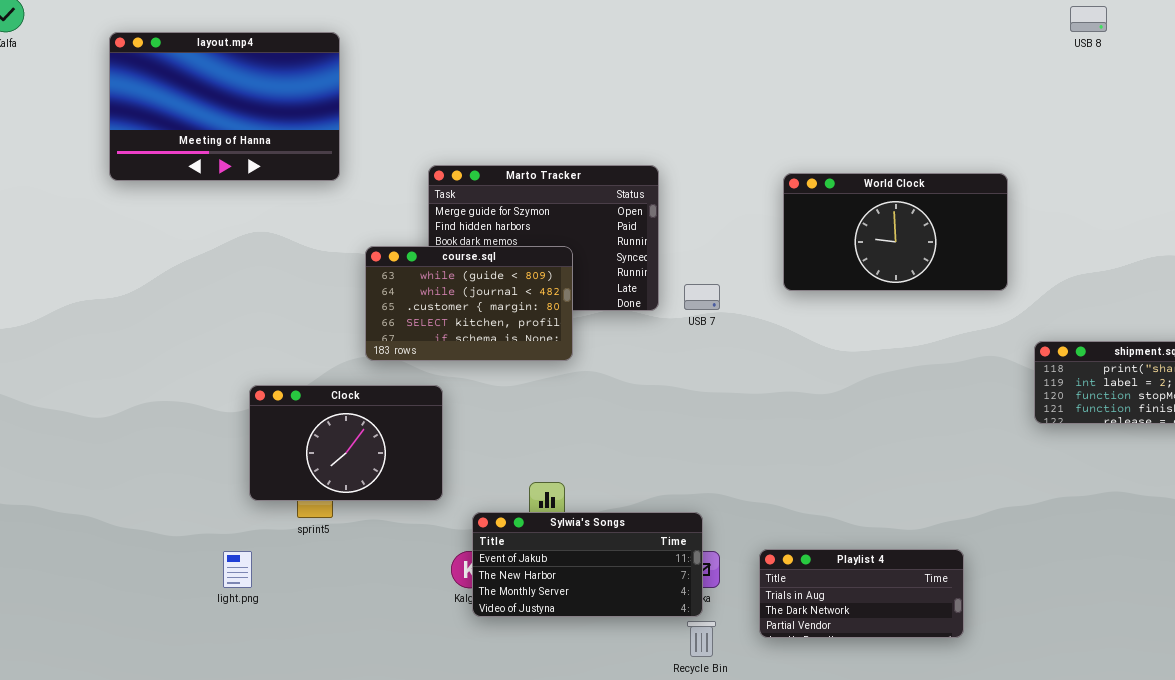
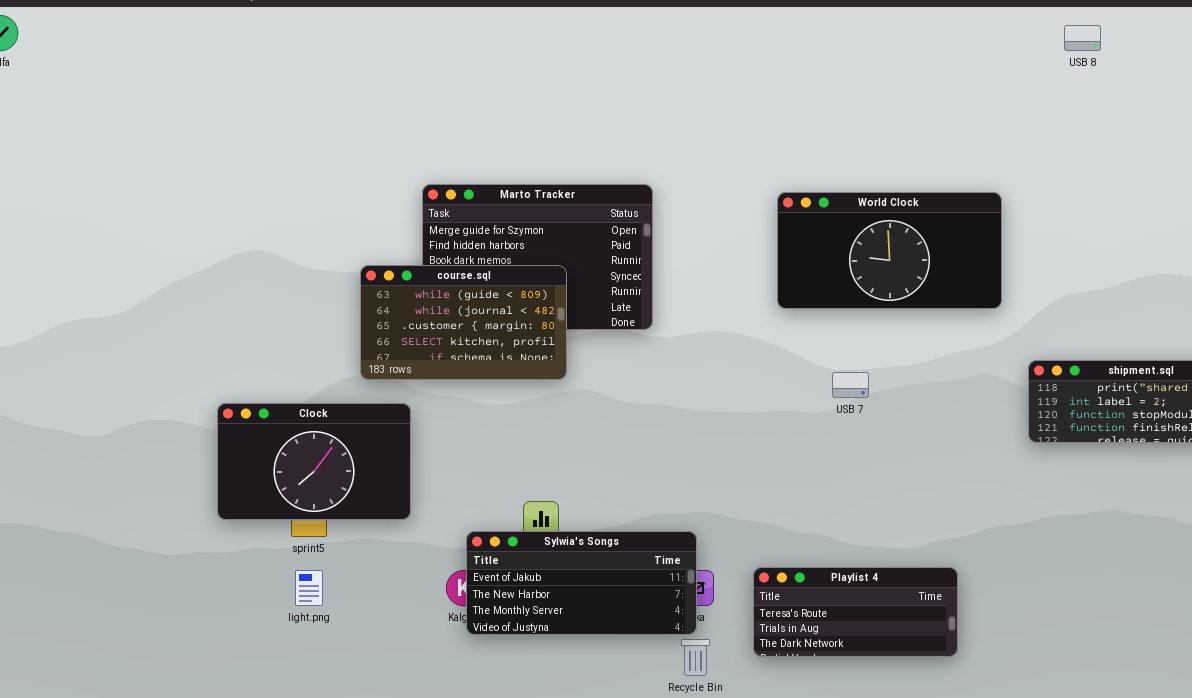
layout.mp4: [109,32,340,181] -> none, closed
USB 7: [684,284,720,310] -> [832,372,869,398], moved
Clock: [249,385,443,501] -> [217,403,411,520], moved
Playlist 4: [759,549,964,638] -> [753,567,958,657], scrolled up 1 row
light.png: [223,551,252,588] -> [295,570,323,606], moved

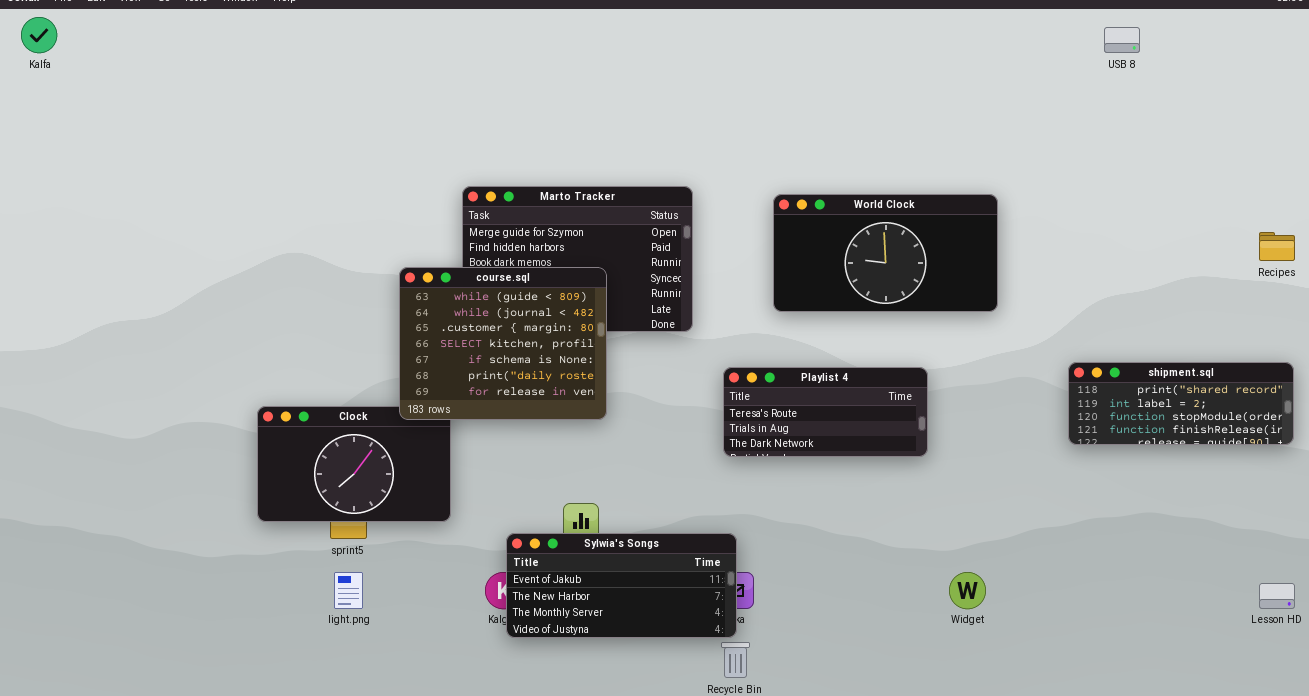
World Clock: [777,192,1002,309] -> [773,194,998,312], moved
course.sql: [360,265,567,380] -> [399,267,607,420], resized
Playlist 4: [753,567,958,657] -> [723,367,928,457], moved

